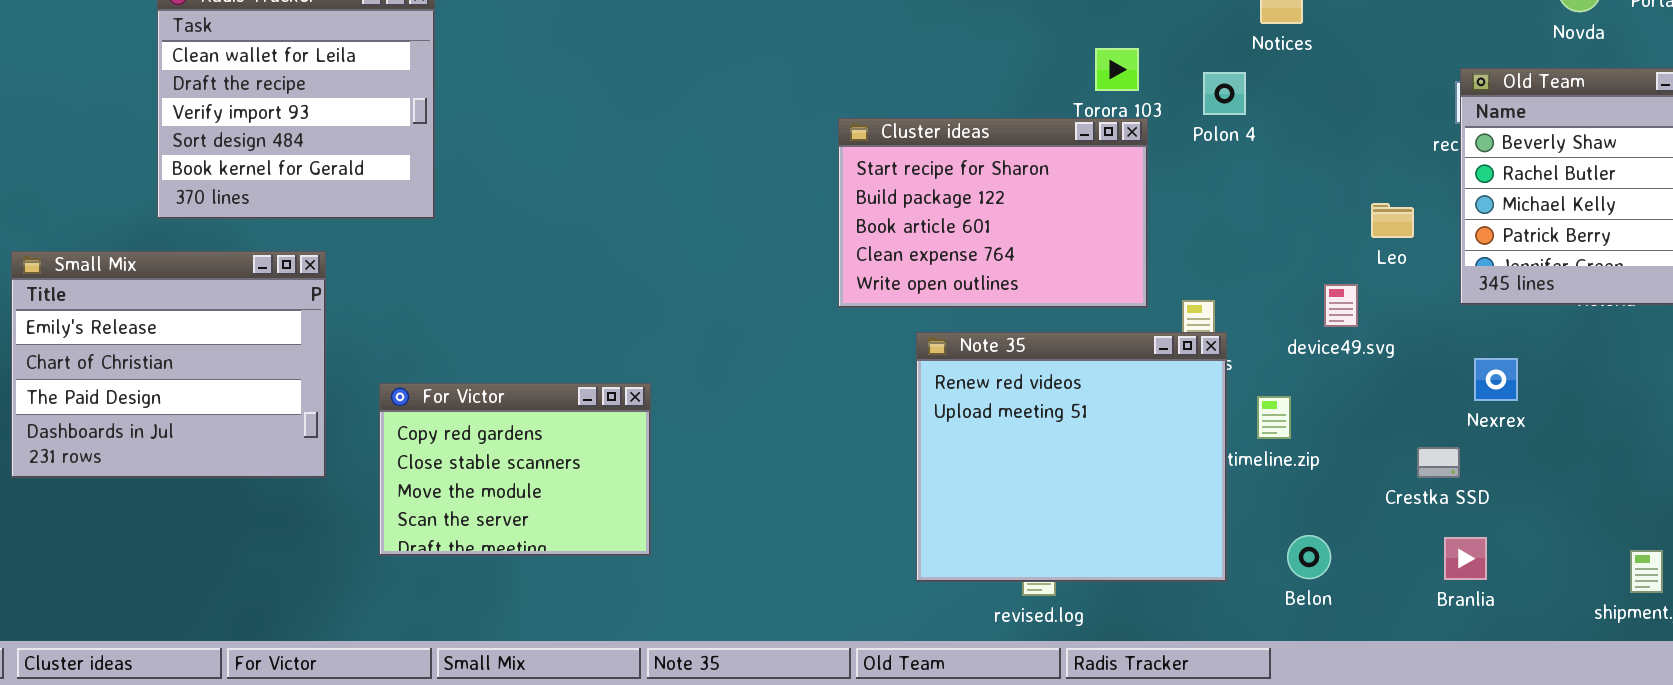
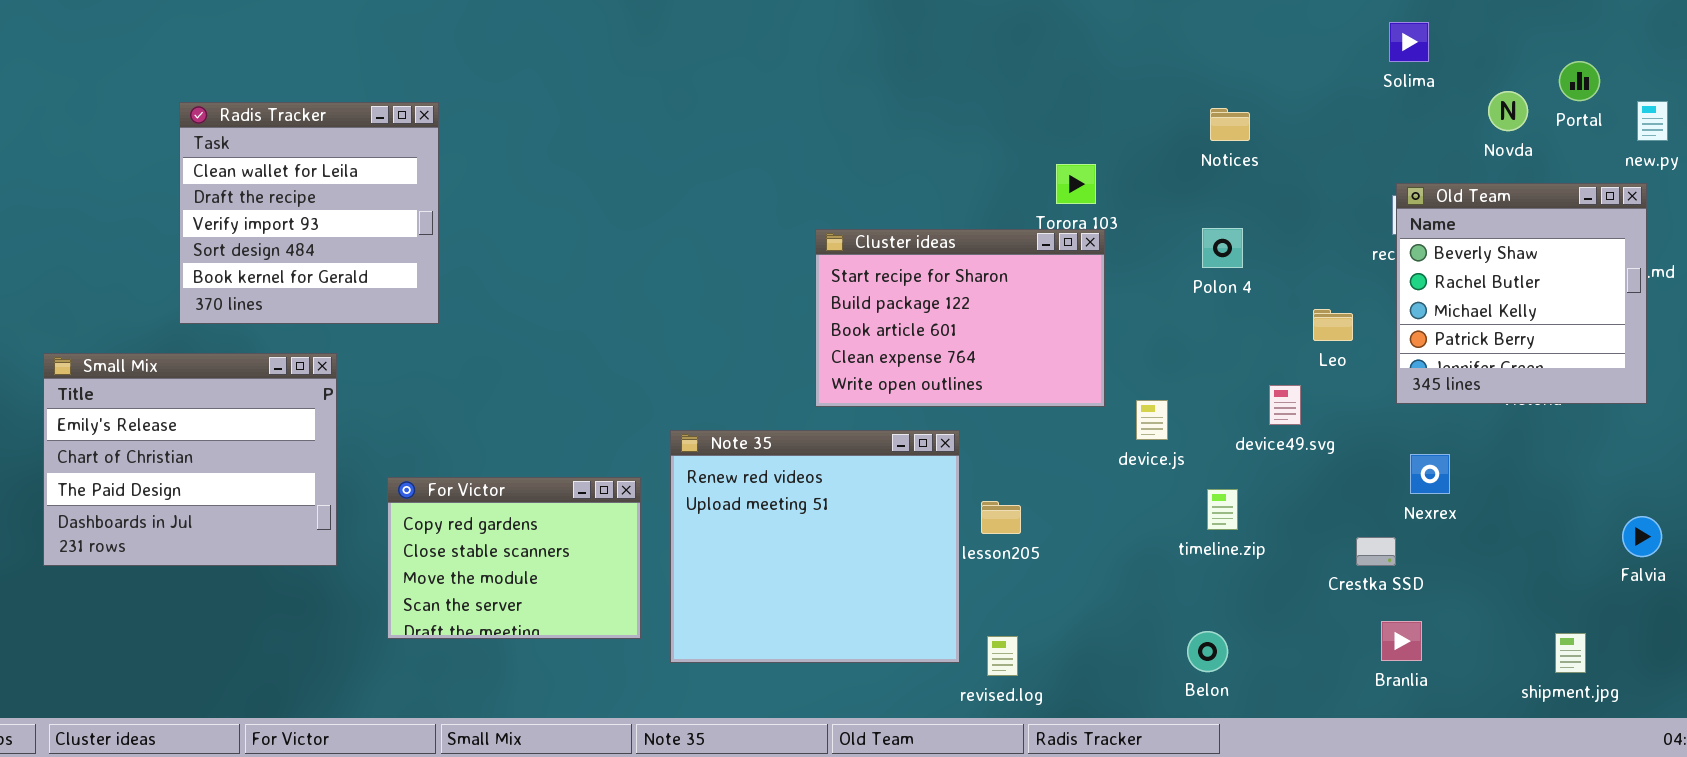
Polon 4: [1203,72,1246,115] -> [1202,228,1243,268], moved
Note 35: [916,332,1227,582] -> [670,430,960,663], moved
Belon: [1287,535,1331,579] -> [1187,631,1228,672], moved

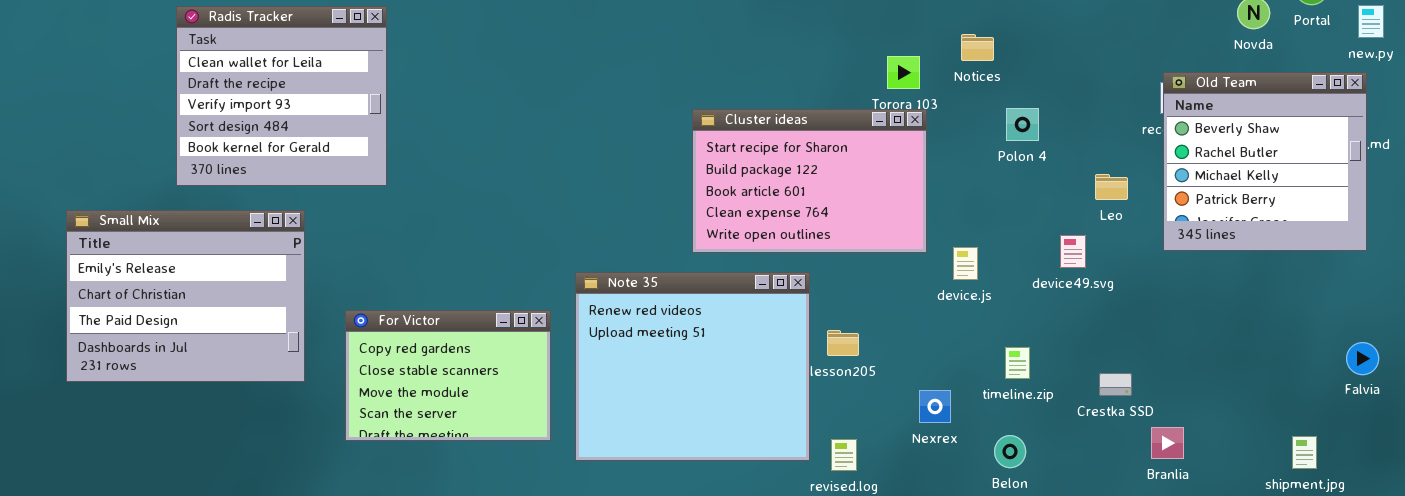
Notices: [1210,108,1250,141] -> [961,34,994,61], moved
Nexrex: [1410,454,1450,494] -> [919,390,951,423], moved
timeline.zip: [1207,489,1238,530] -> [1005,347,1030,379], moved
Crestka SSD: [1356,537,1396,566] -> [1099,373,1132,396], moved

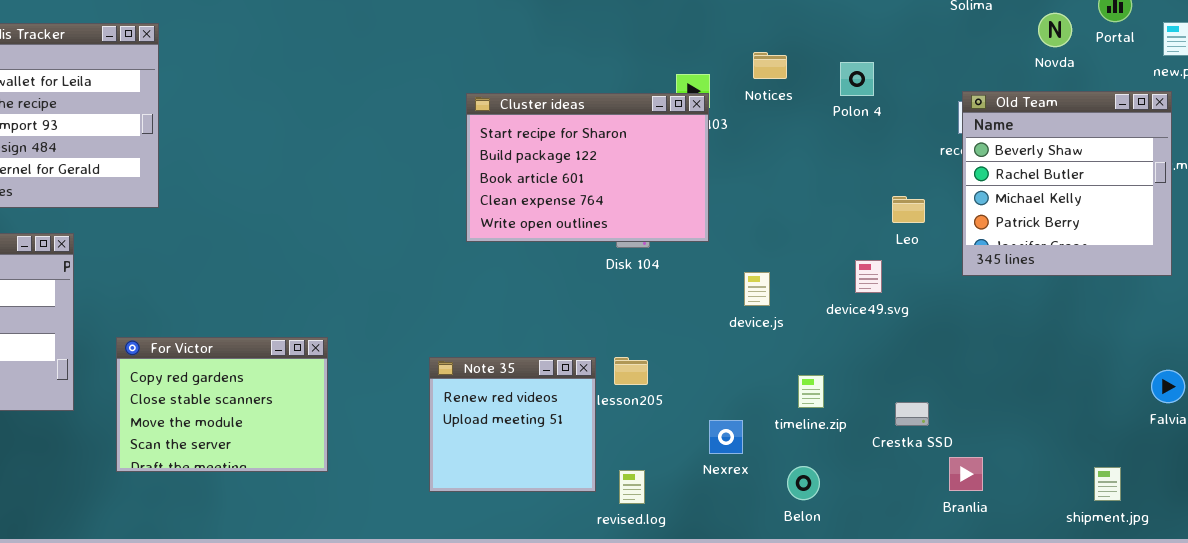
Polon 4: [1006,108,1039,141] -> [840,62,874,96], moved
Cluster ideas: [692,109,927,253] -> [466,93,709,242], moved
Note 35: [575,272,810,461] -> [429,357,596,492], resized

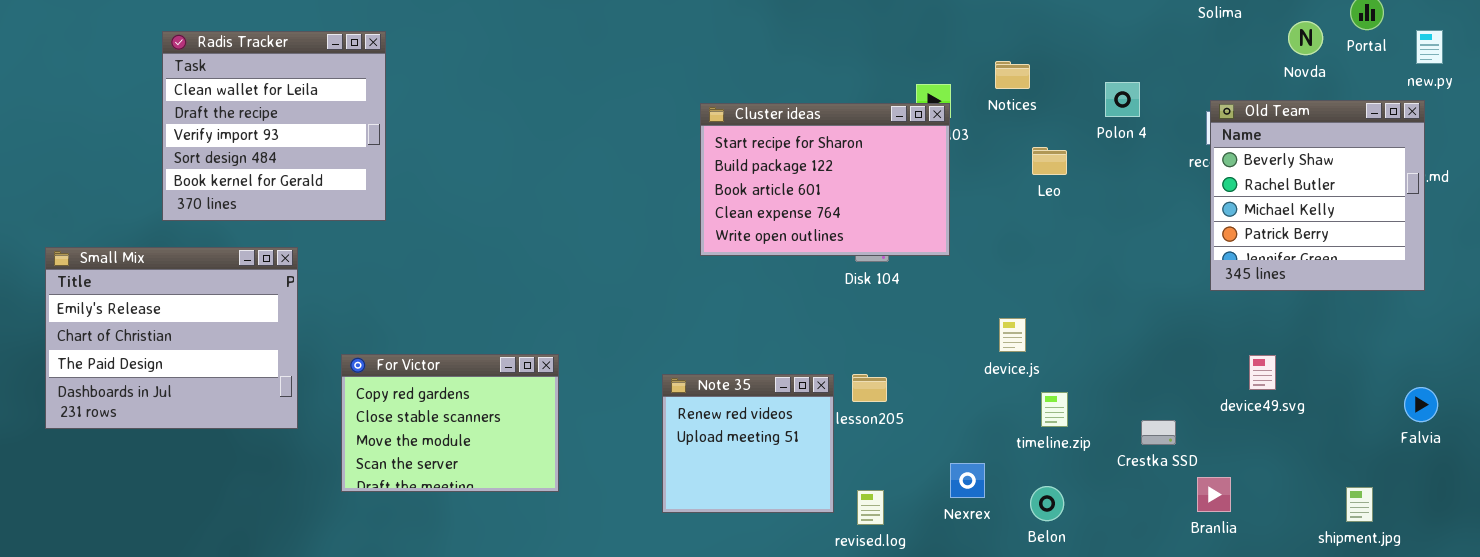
Polon 4: [840,62,874,96] -> [1105,82,1140,117], moved
Leo: [892,196,925,223] -> [1032,147,1067,175], moved
device49.svg: [855,260,882,293] -> [1249,355,1276,390], moved
device.js: [744,272,770,306] -> [999,318,1026,352], moved
Nexrex: [709,420,743,454] -> [950,463,985,498], moved

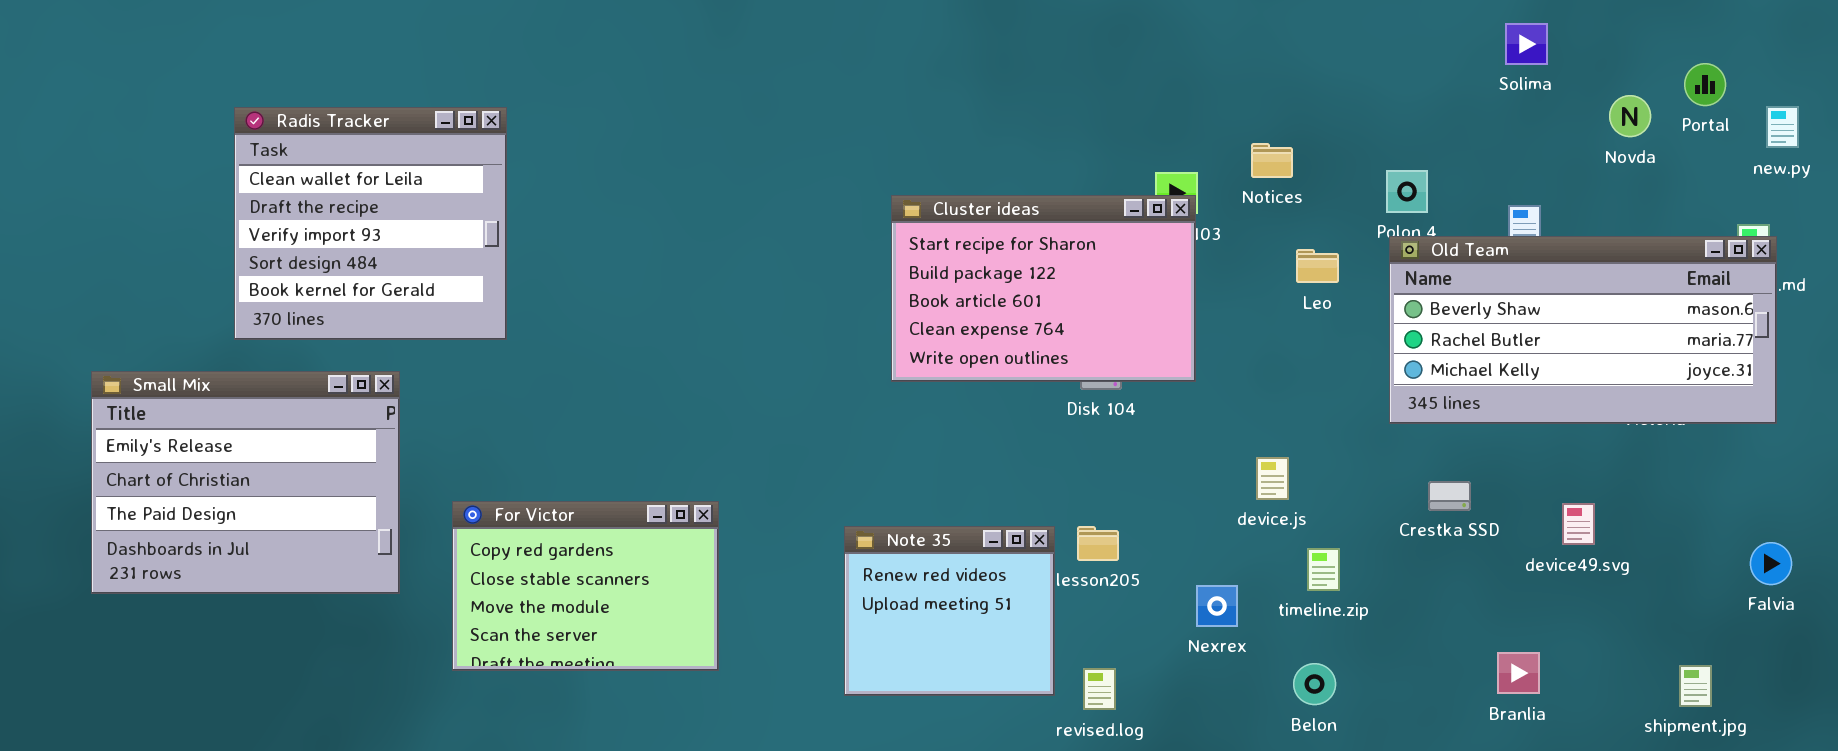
Old Team: [1210,100,1425,291] -> [1389,236,1777,424], resized
Crestka SSD: [1141,420,1176,445] -> [1428,481,1471,511], moved
Nexrex: [950,463,985,498] -> [1196,585,1238,627], moved

